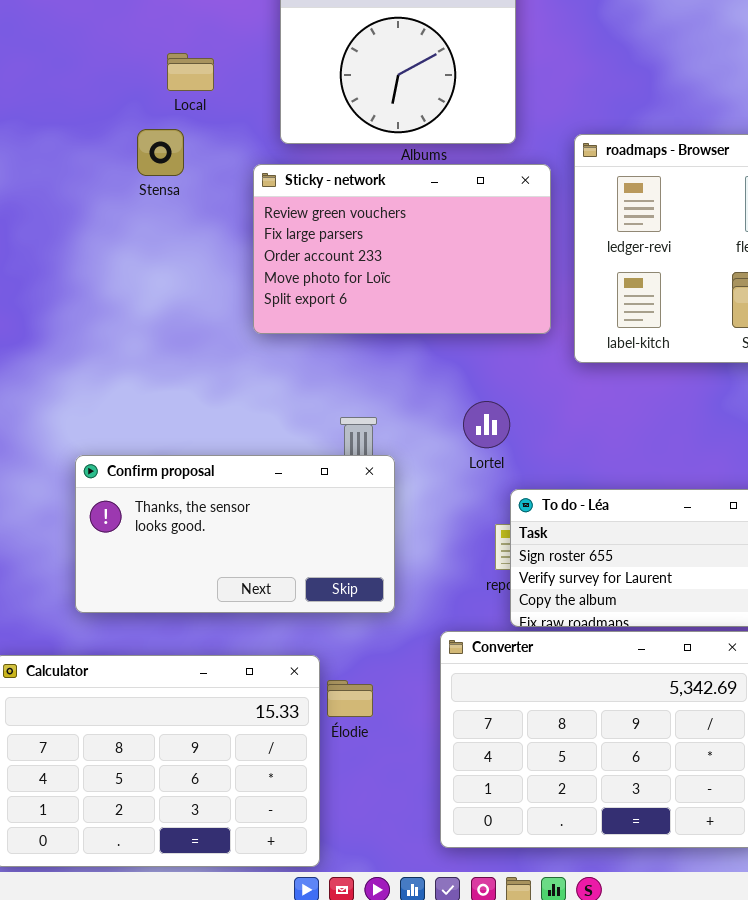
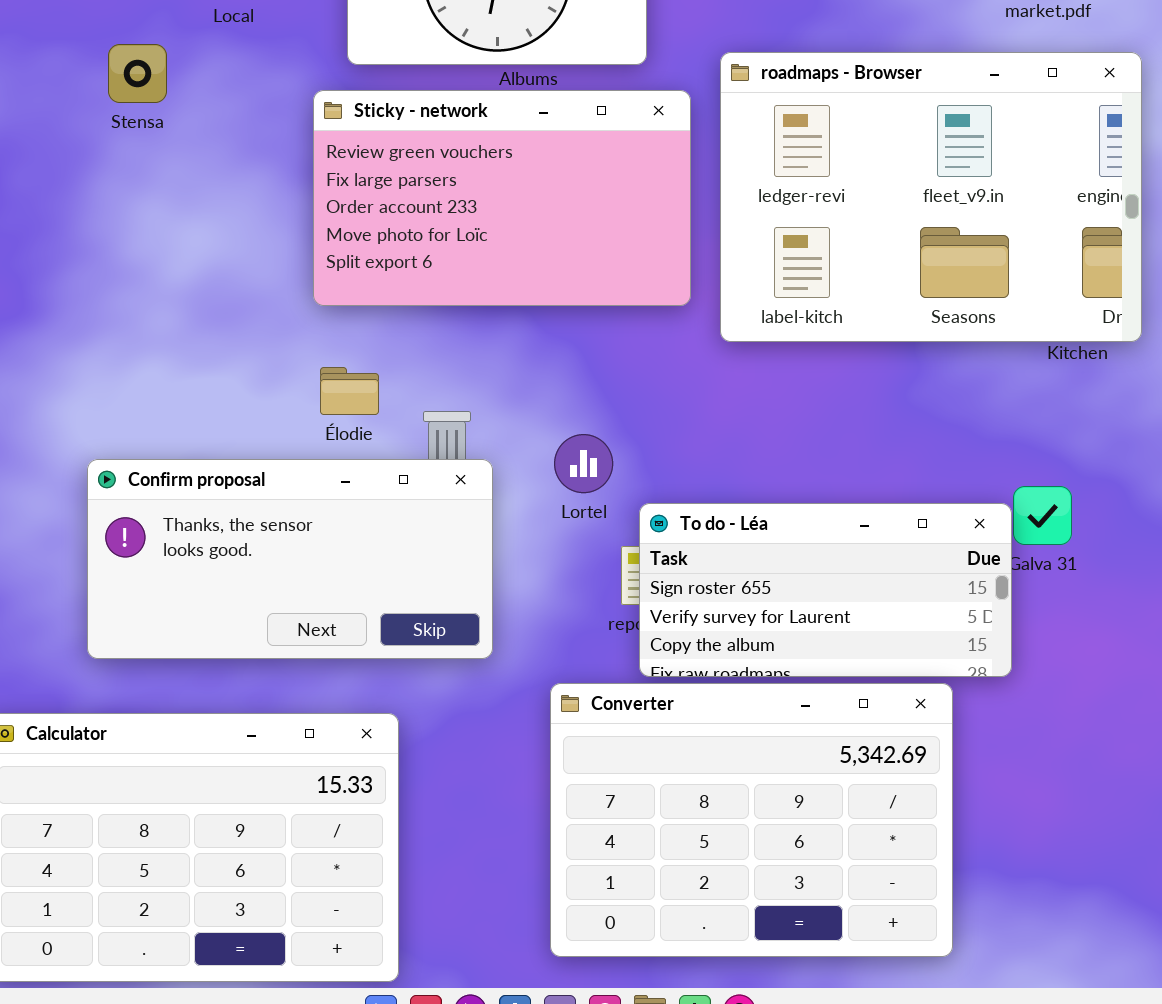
Stensa: [137,129,184,176] -> [108,44,167,103], moved
Lortel: [463,401,510,448] -> [554,434,613,493], moved
Élodie: [327,680,373,717] -> [320,367,379,415], moved

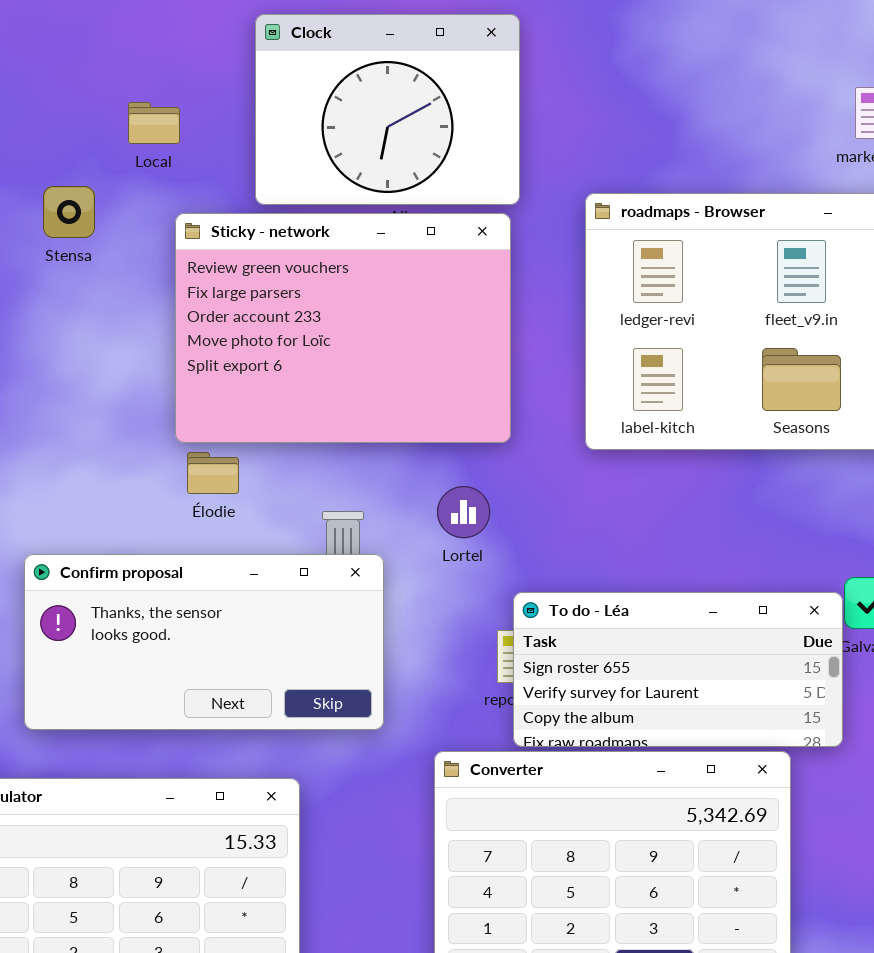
Sticky - network: [313,90,691,306] -> [175,213,511,443], moved, resized
Élodie: [320,367,379,415] -> [187,452,239,494], moved
Lortel: [554,434,613,493] -> [437,486,490,538], moved

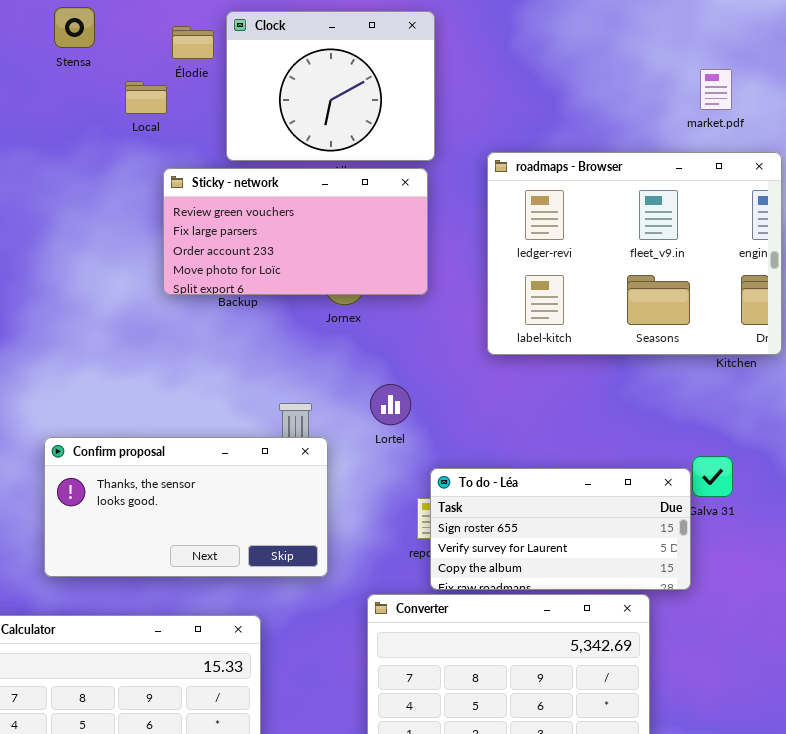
Stensa: [43,186,95,238] -> [54,7,95,48], moved
Sticky - network: [175,213,511,443] -> [163,168,428,295], resized
Élodie: [187,452,239,494] -> [172,26,214,59], moved

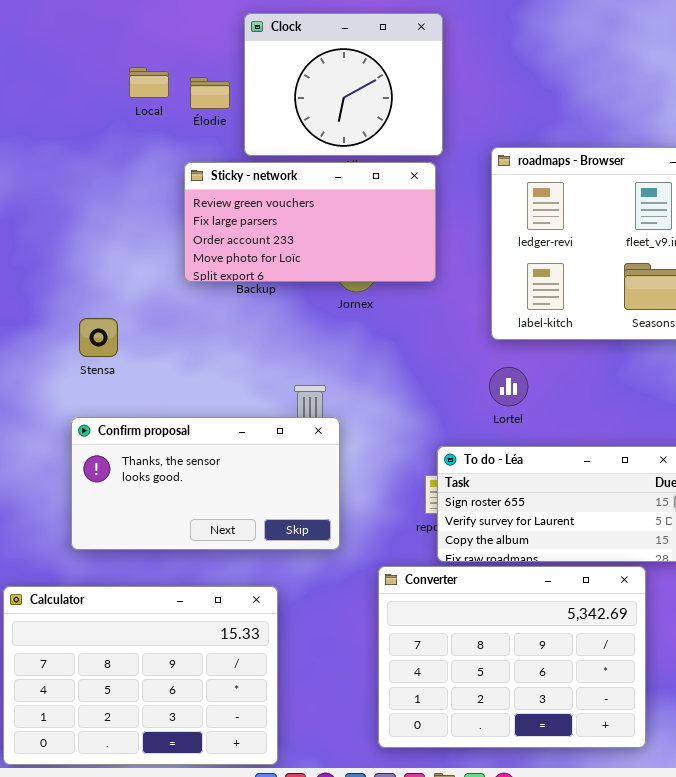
Stensa: [54,7,95,48] -> [79,318,118,357], moved
Élodie: [172,26,214,59] -> [190,77,230,109], moved
Local: [125,81,167,114] -> [129,67,169,98], moved
Lortel: [370,384,411,425] -> [489,367,528,406], moved

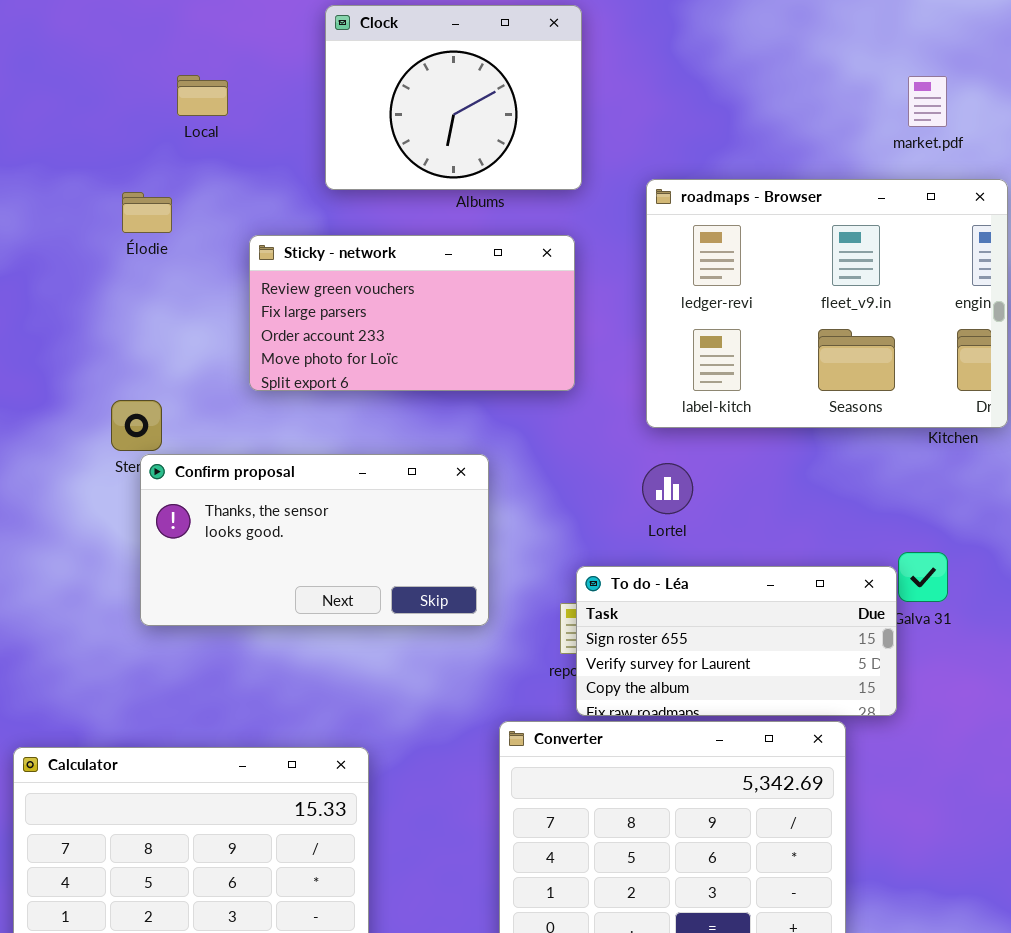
Élodie: [190,77,230,109] -> [122,192,172,233], moved
Sticky - network: [184,162,436,282] -> [249,235,575,391], moved
Confirm proposal: [71,417,340,550] -> [140,454,489,626], moved

